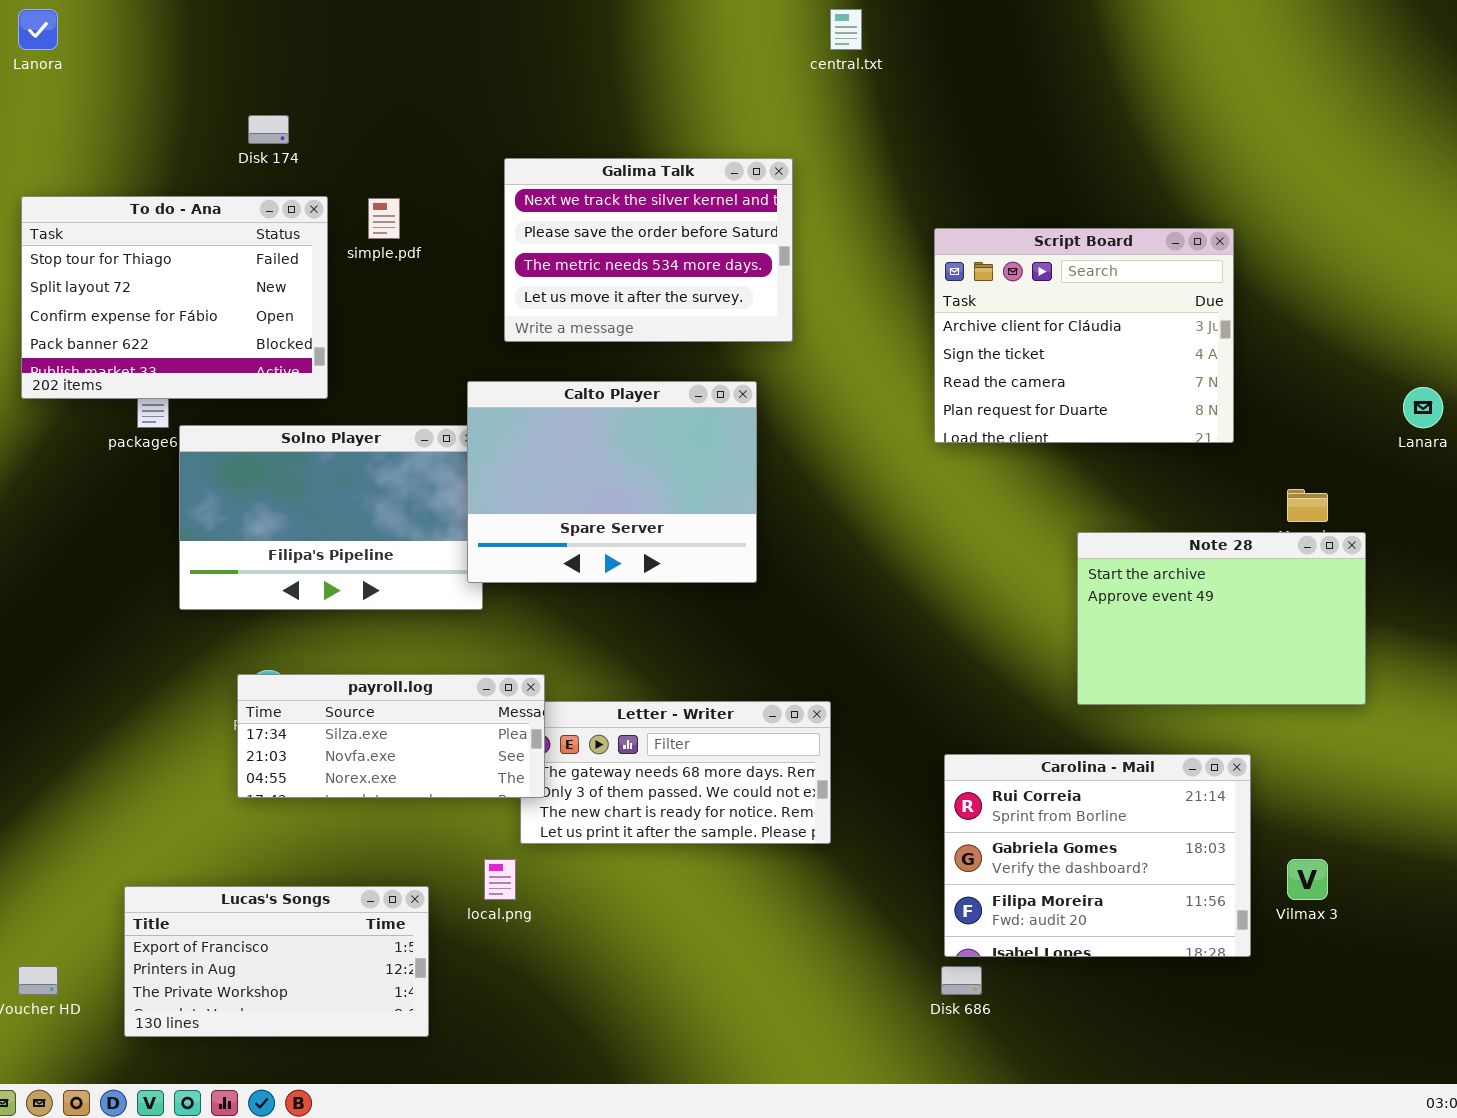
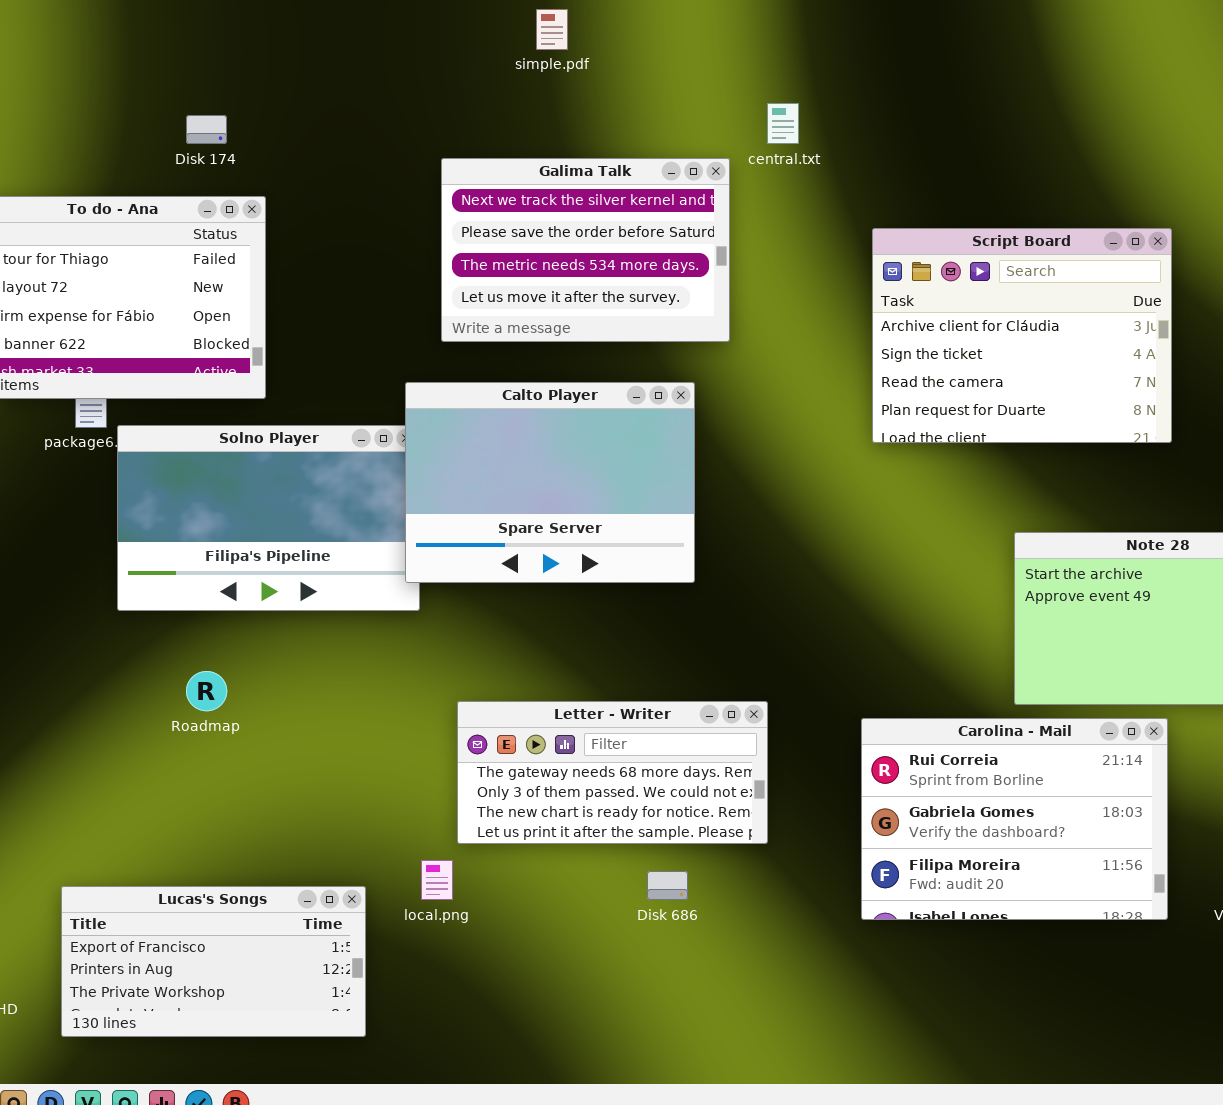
central.txt: [830,9,862,50] -> [767,103,799,144], moved
simple.pdf: [368,198,400,239] -> [536,9,568,50], moved
payroll.log: [237,674,545,798] -> none, closed
Carolina - Mail: [944,754,1251,957] -> [861,718,1168,920], moved
Disk 686: [941,966,982,995] -> [647,871,688,900], moved

